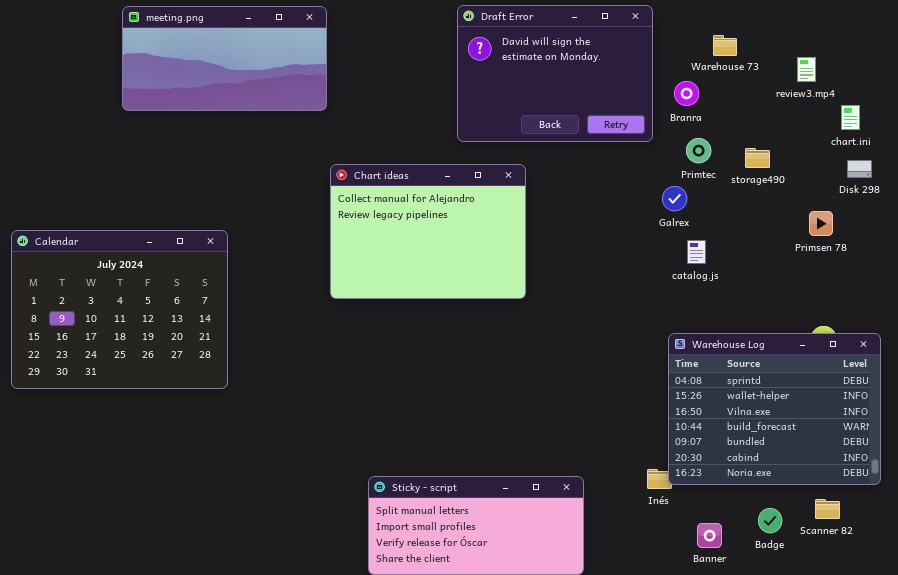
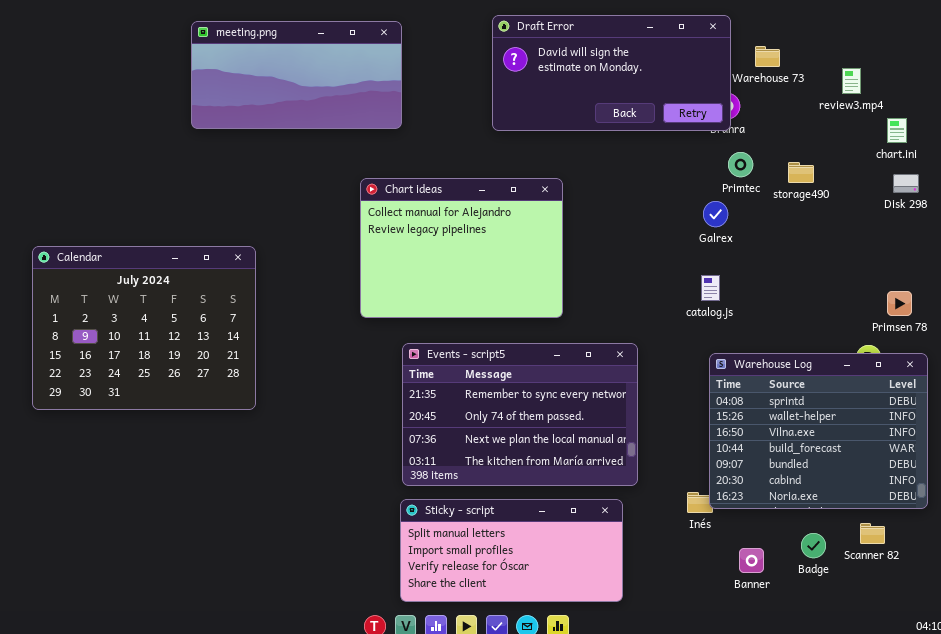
Draft Error: [457,5,653,142] -> [492,15,731,131], resized
meeting.png: [122,6,327,111] -> [191,21,402,129], moved
Primsen 78: [809,211,833,236] -> [887,291,912,316], moved
catalog.js: [687,240,706,264] -> [701,275,720,301], moved
Events - script5: none -> [402,343,638,486], opened

